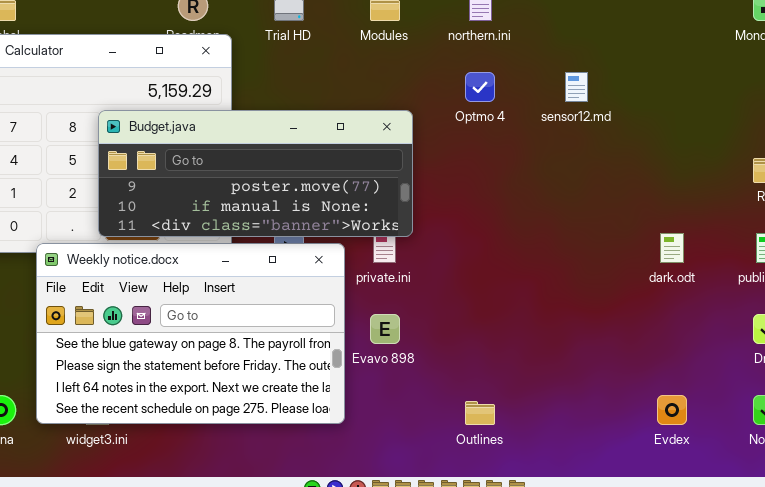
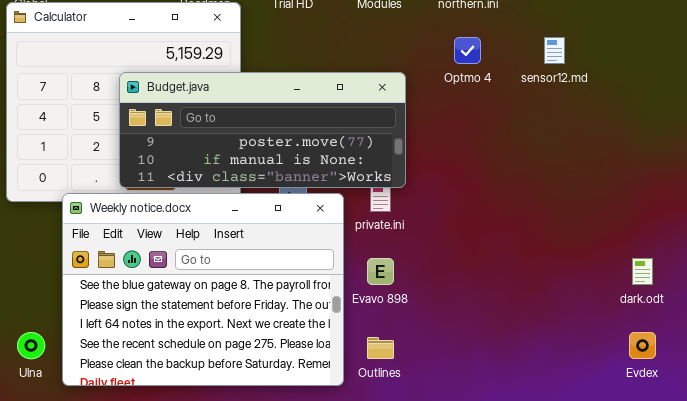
dark.odt: [660,233,684,263] -> [632,258,653,285], moved
Weekly notice.docx: [36,243,345,424] -> [62,193,344,386], resized
Outlines: [465,401,495,425] -> [367,337,394,359], moved

